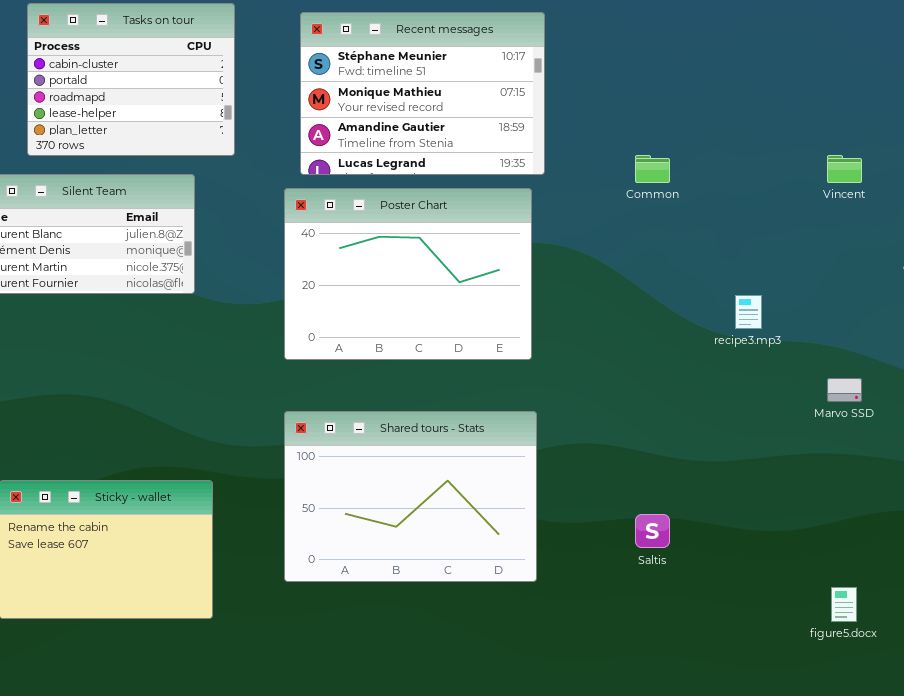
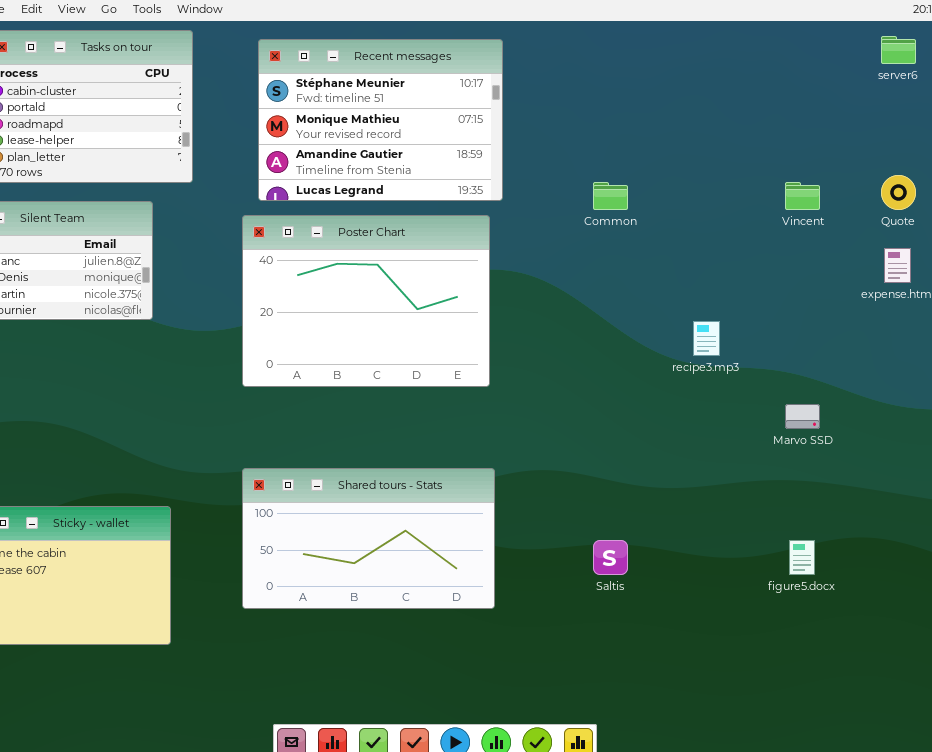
Shared tours - Stats: [284,411,537,582] -> [242,468,495,609], resized
figure5.docx: [831,587,857,622] -> [789,540,815,575], moved

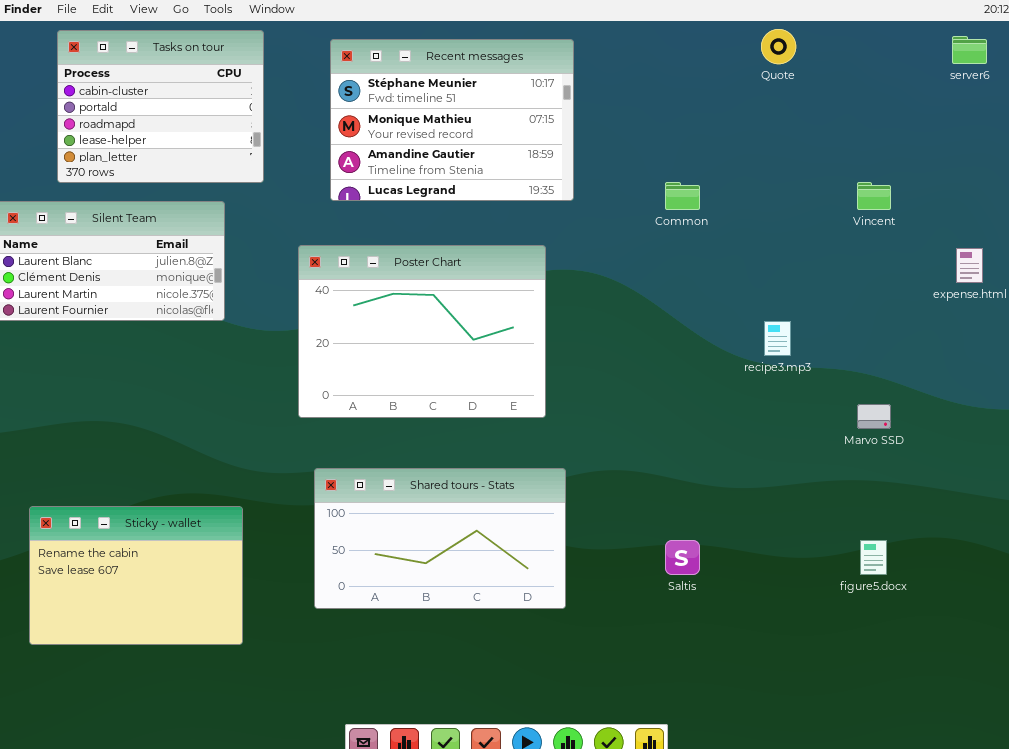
Quote: [881,175,916,210] -> [761,29,796,64], moved
Poster Chart: [242,215,490,387] -> [298,245,546,418], moved

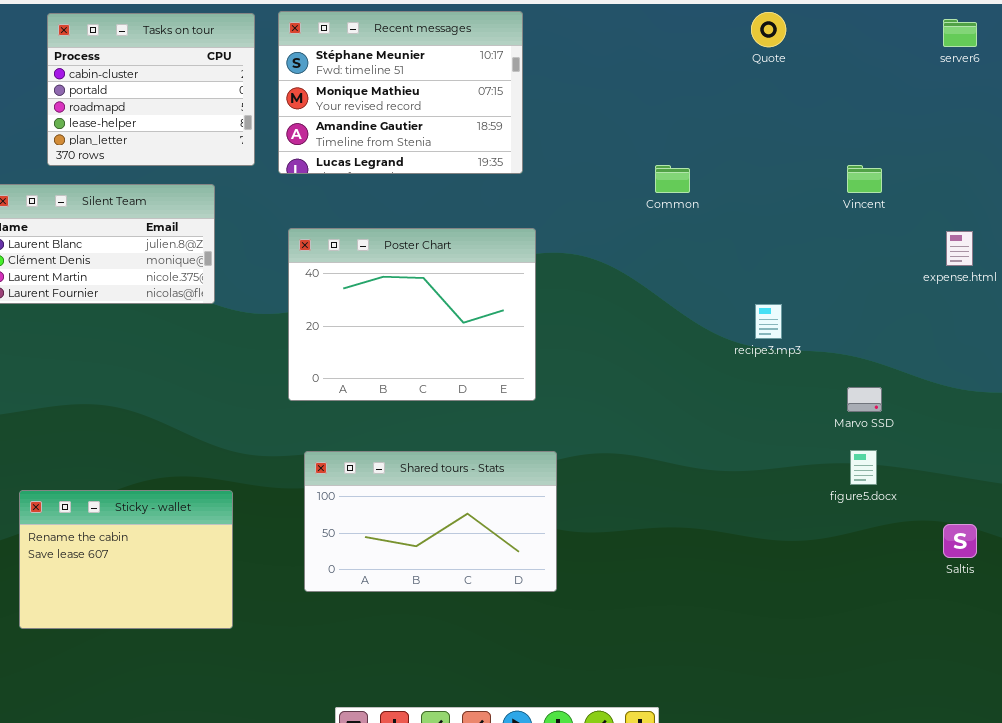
Recent messages: [330,39,574,201] -> [278,11,523,174], moved
Saltis: [665,540,700,575] -> [943,524,977,558], moved
figure5.docx: [860,540,887,575] -> [850,450,877,485], moved

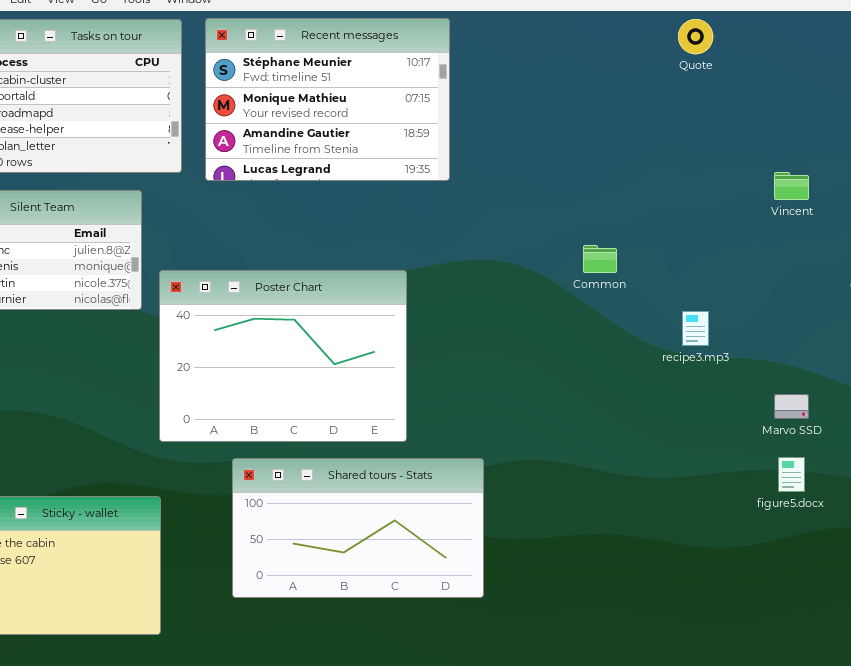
Common: [655,165,690,193] -> [583,245,617,273], moved
Poster Chart: [288,228,536,401] -> [159,270,407,442], moved

